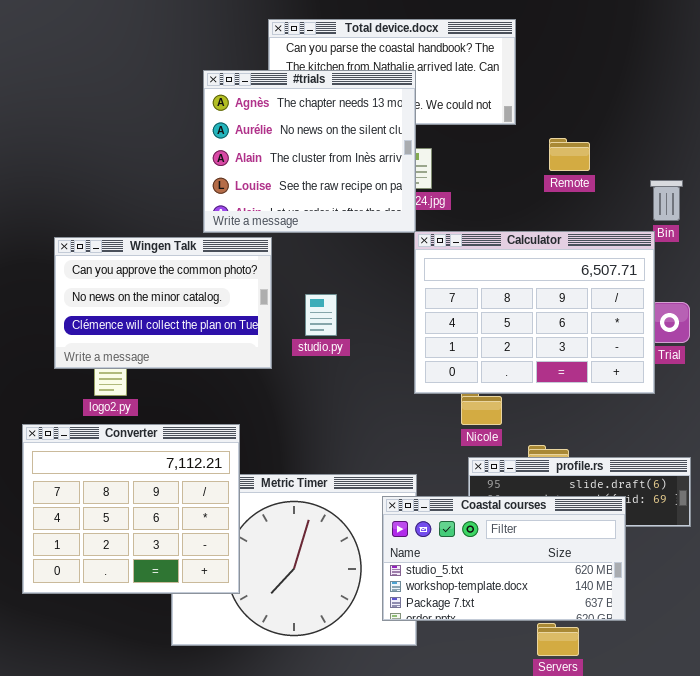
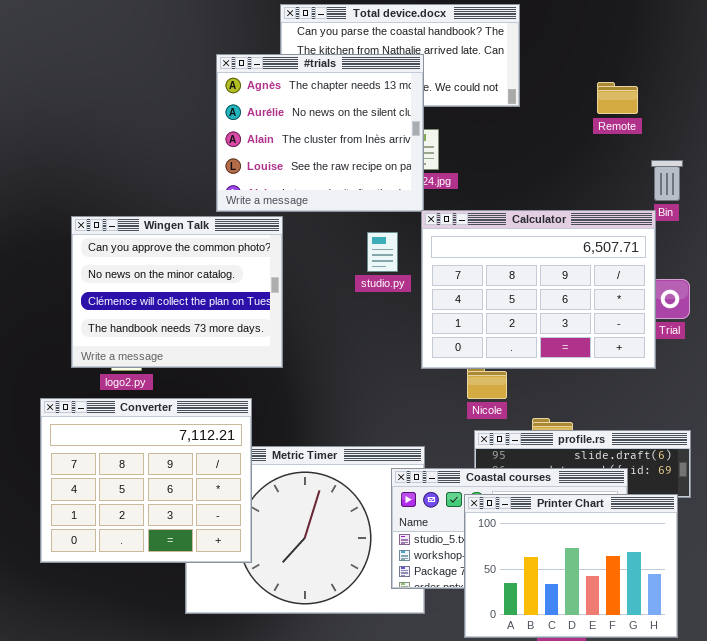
Remote: [549,138,590,171] -> [597,82,638,114], moved
Wingen Talk: [54,237,272,369] -> [71,216,283,368], resized
studio.py: [305,294,337,336] -> [367,232,398,272], moved
Printer Chart: none -> [464,494,678,638], opened

